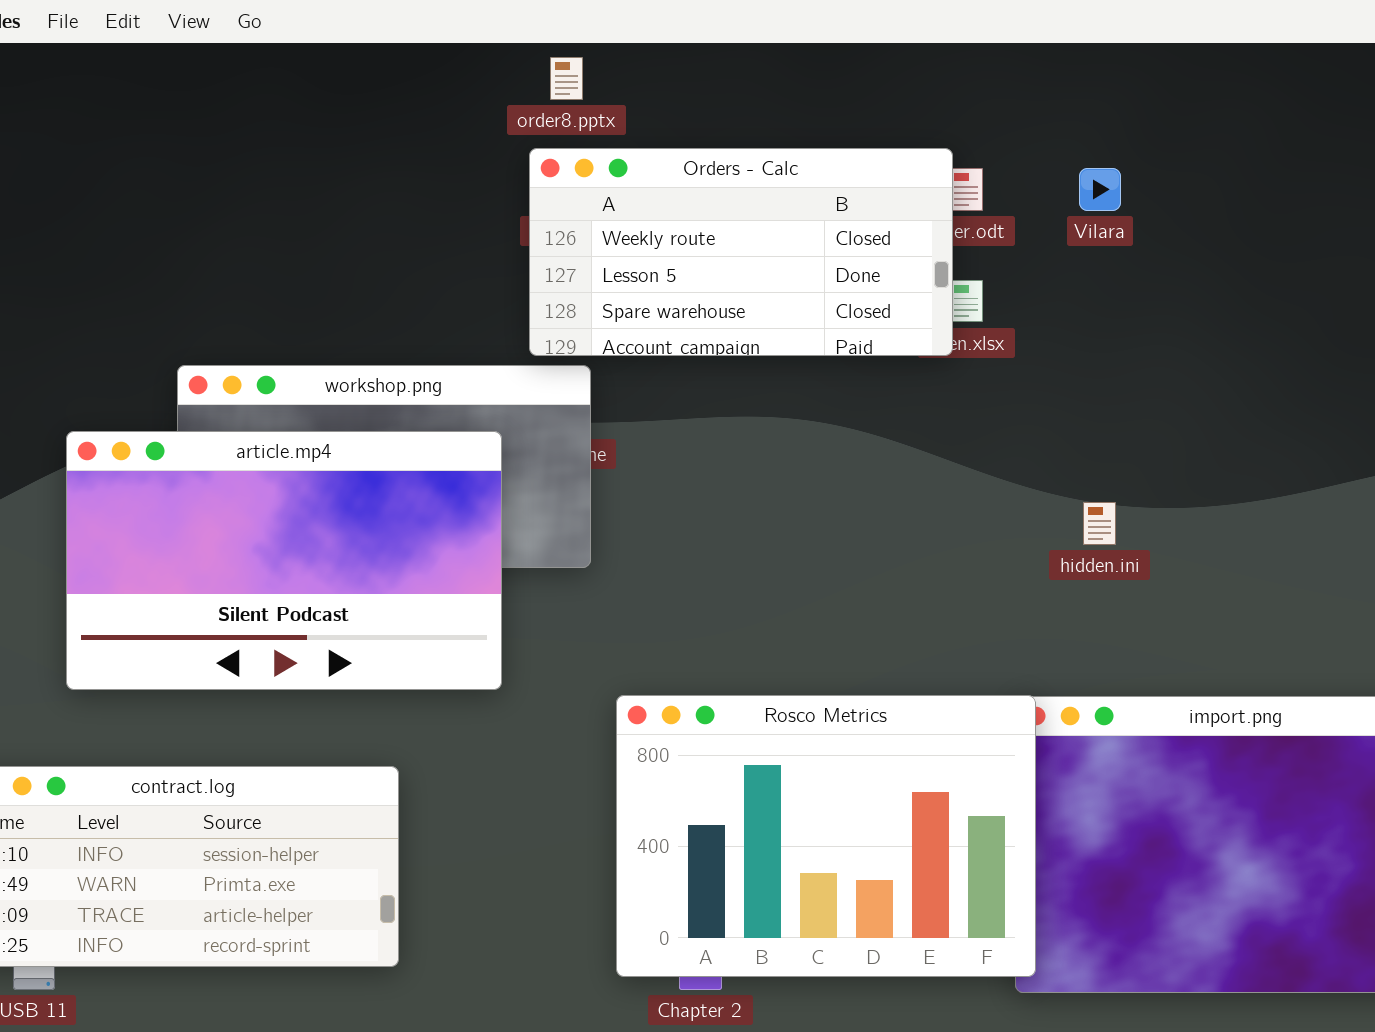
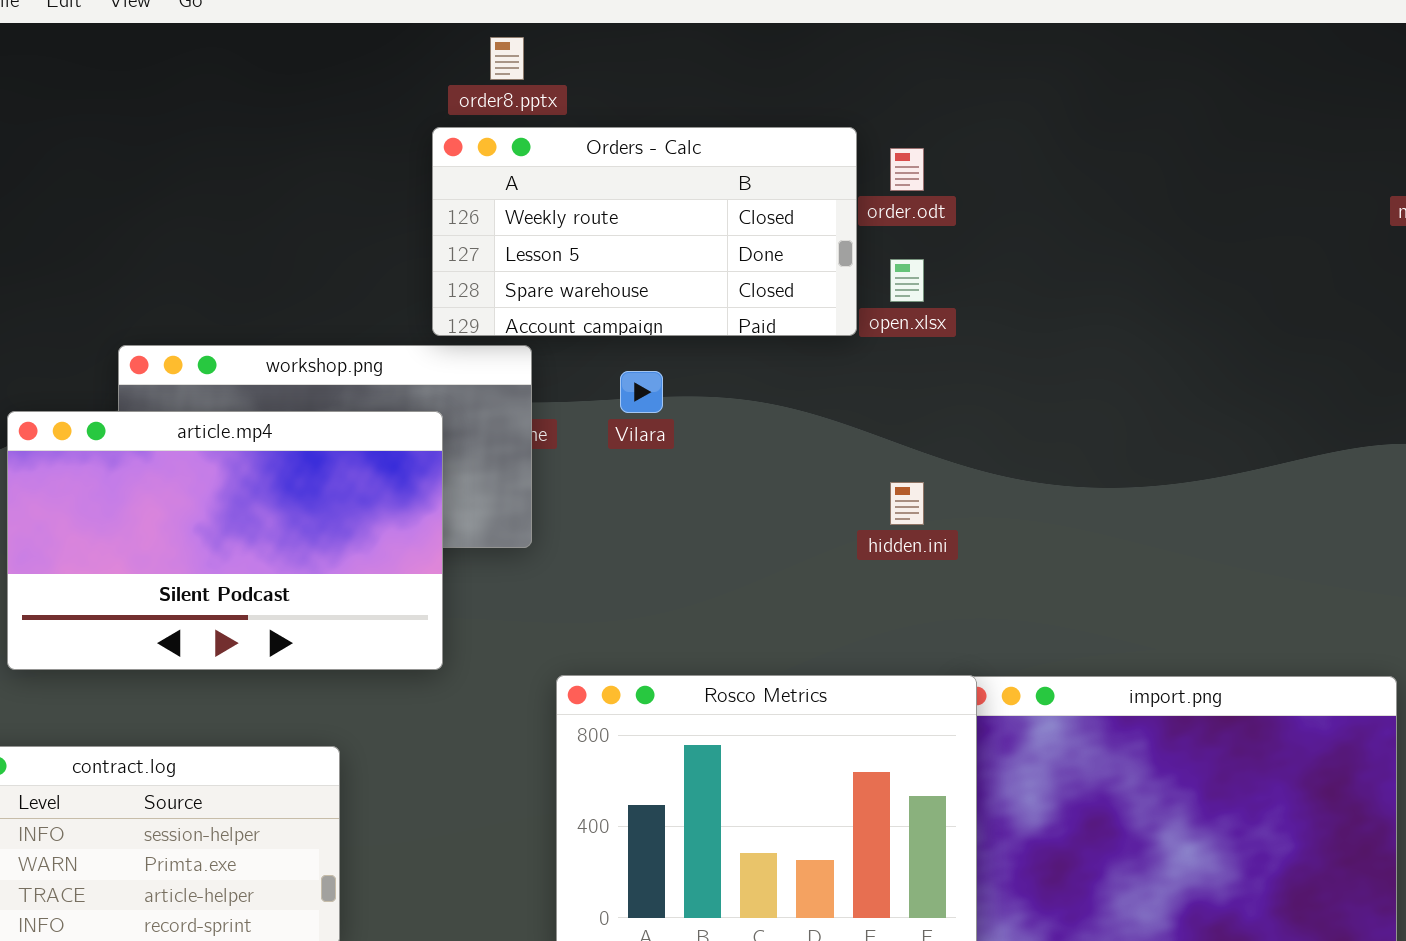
Orders - Calc: [529,148,953,356] -> [432,127,857,336], moved
Vilara: [1079,168,1121,211] -> [620,371,663,413], moved
hidden.ini: [1083,502,1116,545] -> [890,482,924,525], moved

